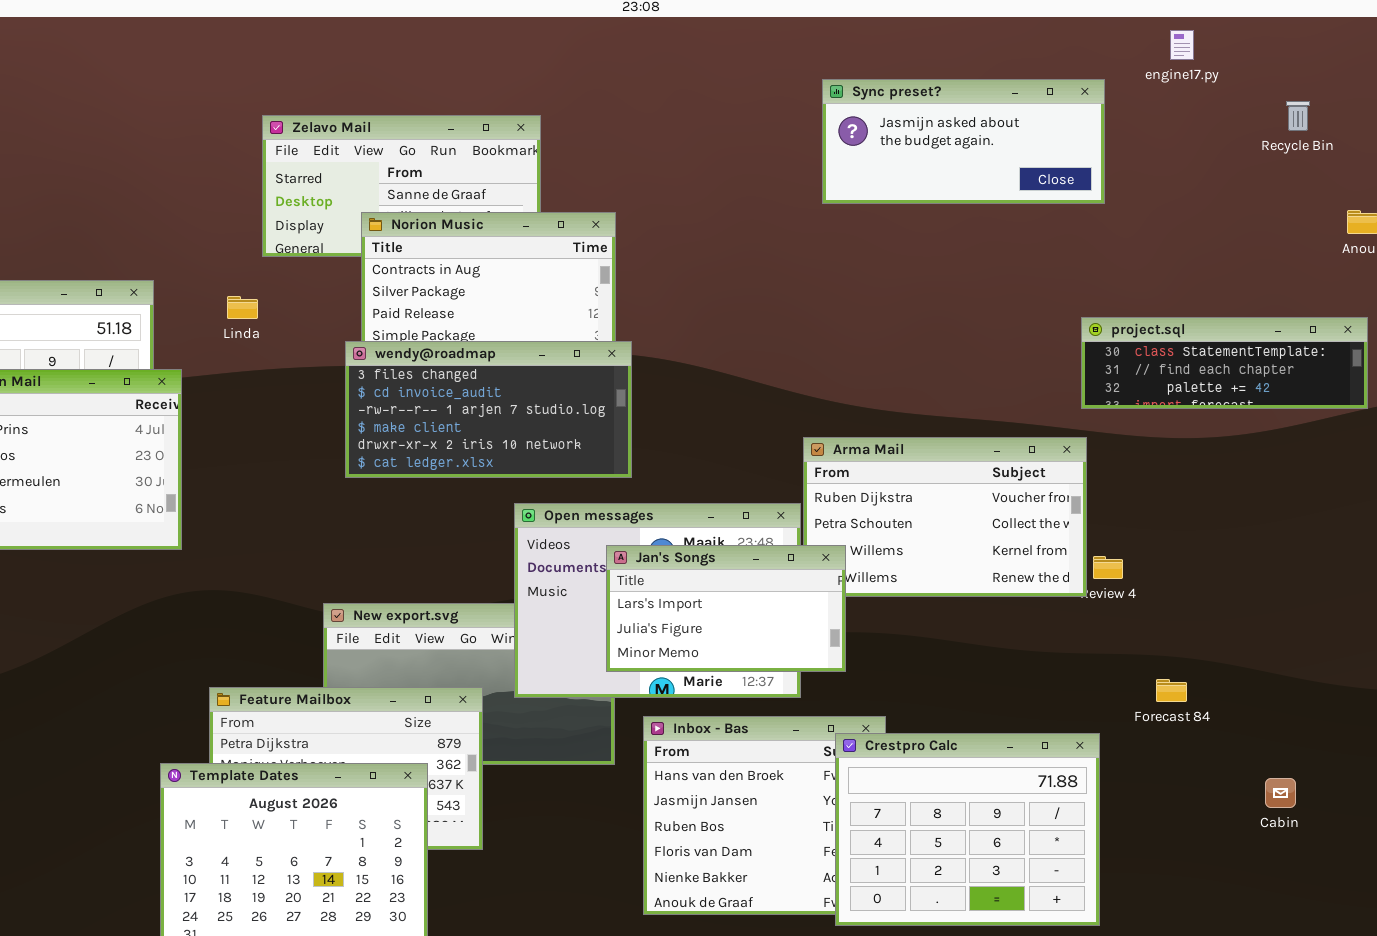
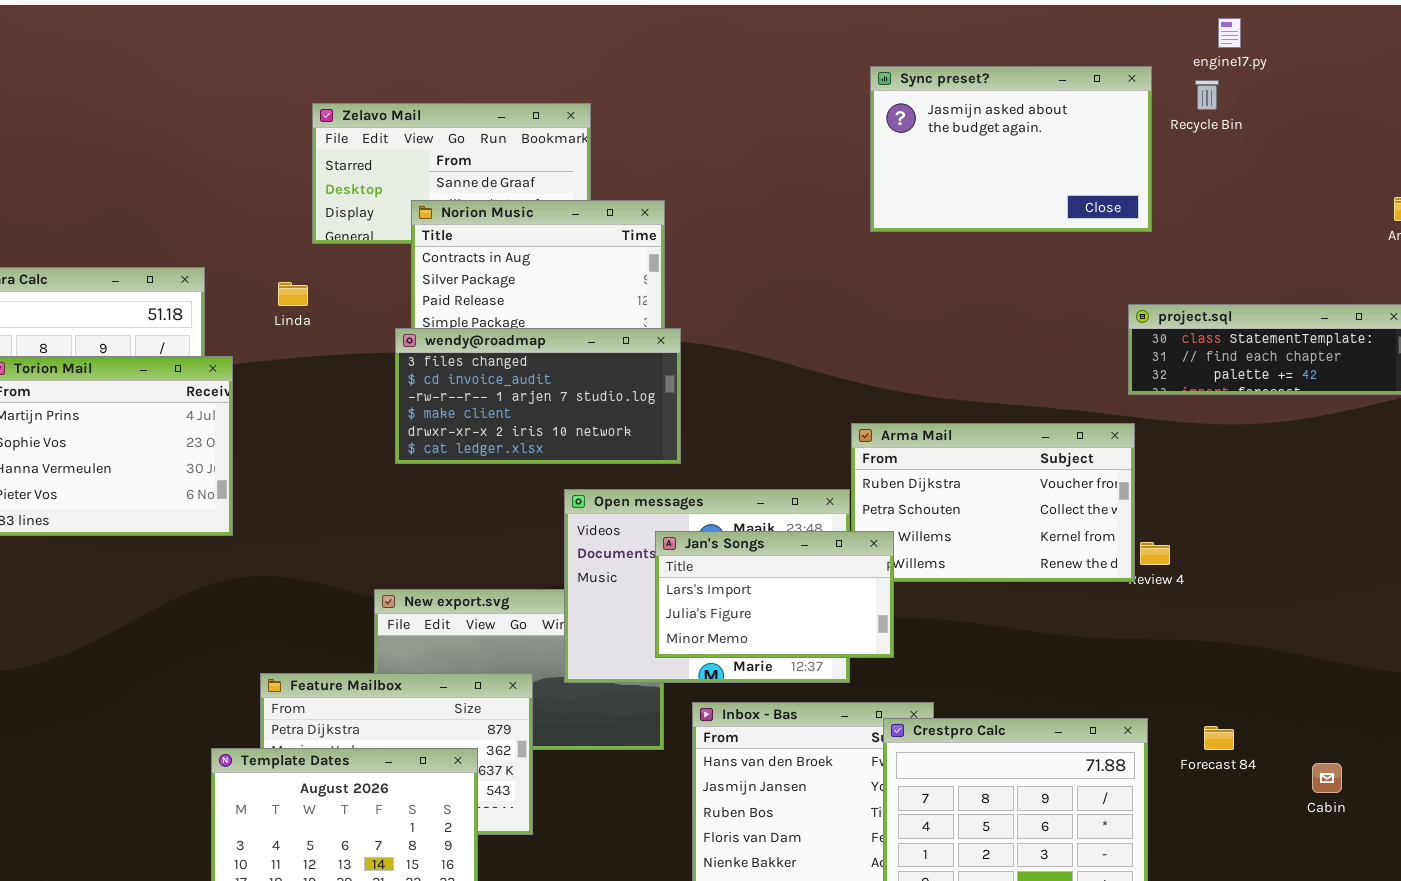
Sync preset?: [822,79,1105,204] -> [870,66,1152,232], resized
Recycle Bin: [1286,101,1310,131] -> [1195,80,1219,110], moved
Forecast 84: [1156,679,1187,702] -> [1204,726,1234,750], moved

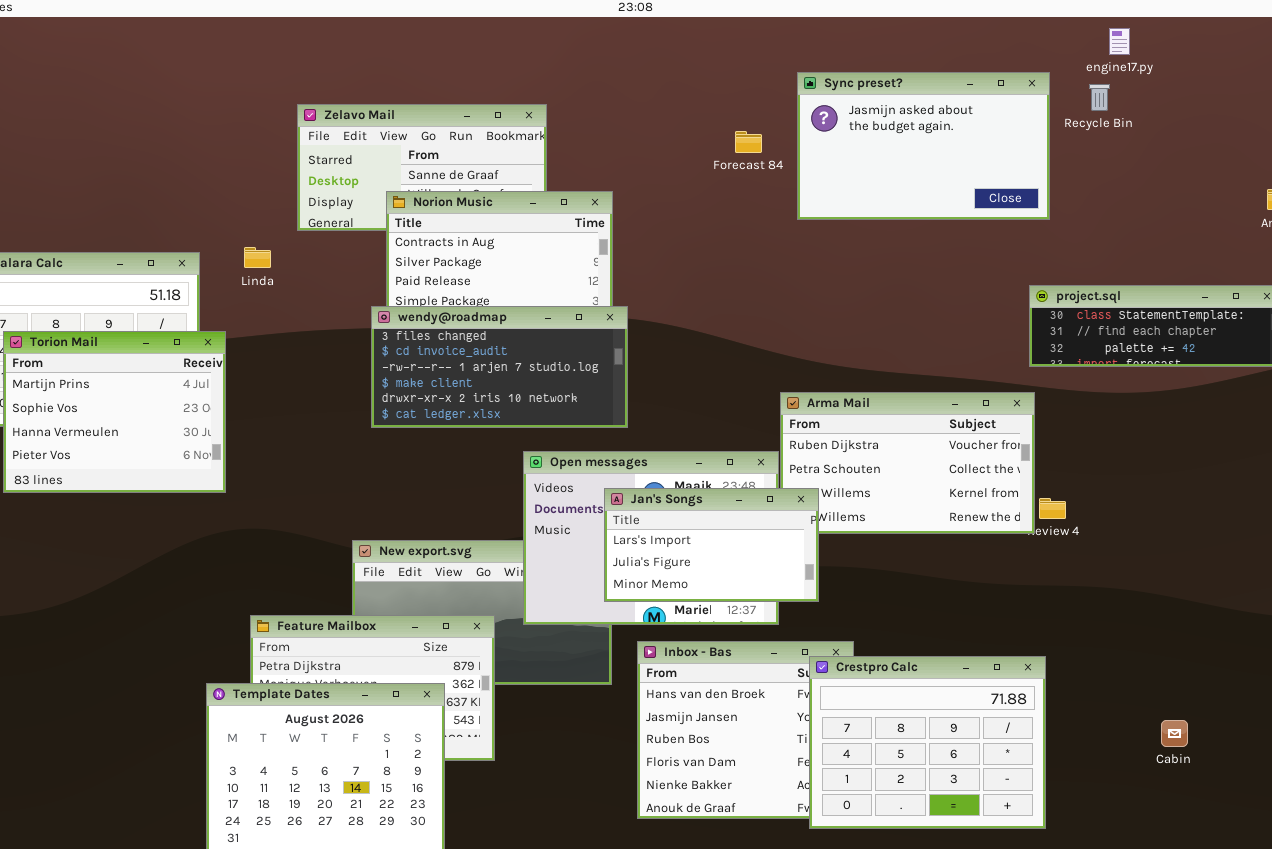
Linda: [278,282,308,306] -> [244,247,271,268], moved
Forecast 84: [1204,726,1234,750] -> [735,131,762,153], moved
Cabin: [1312,763,1342,793] -> [1161,720,1188,747], moved

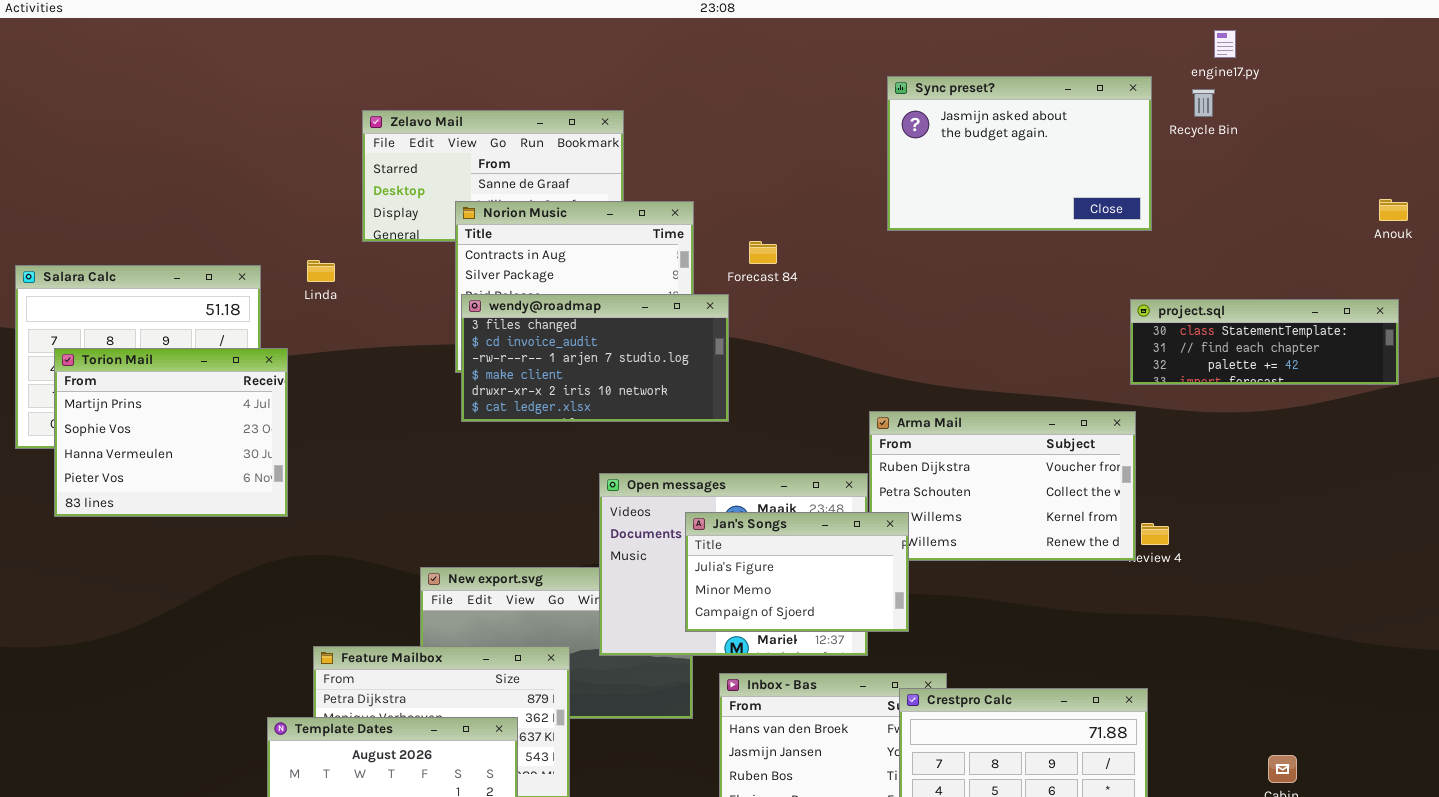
Forecast 84: [735,131,762,153] -> [749,241,777,264], moved
wendy@roadmap: [371,306,628,428] -> [461,294,729,422], moved
Jan's Songs: [604,488,819,602] -> [685,512,909,632], scrolled down 1 row

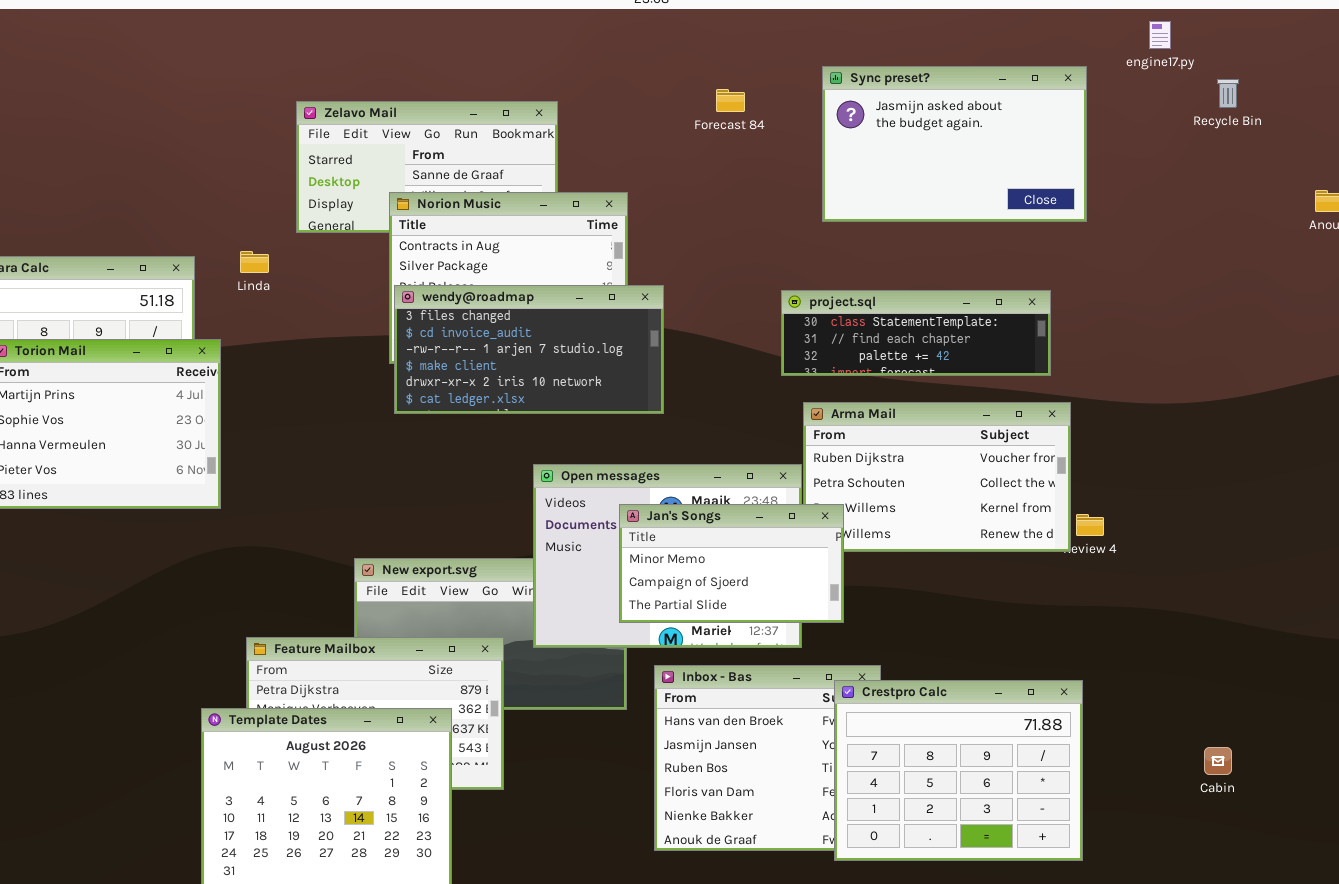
Recycle Bin: [1192,89,1215,117] -> [1217,79,1239,108], moved
Forecast 84: [749,241,777,264] -> [716,89,745,112], moved
project.sql: [1130,299,1399,385] -> [781,290,1051,376], moved
Jan's Songs: [685,512,909,632] -> [619,504,844,623], scrolled down 1 row

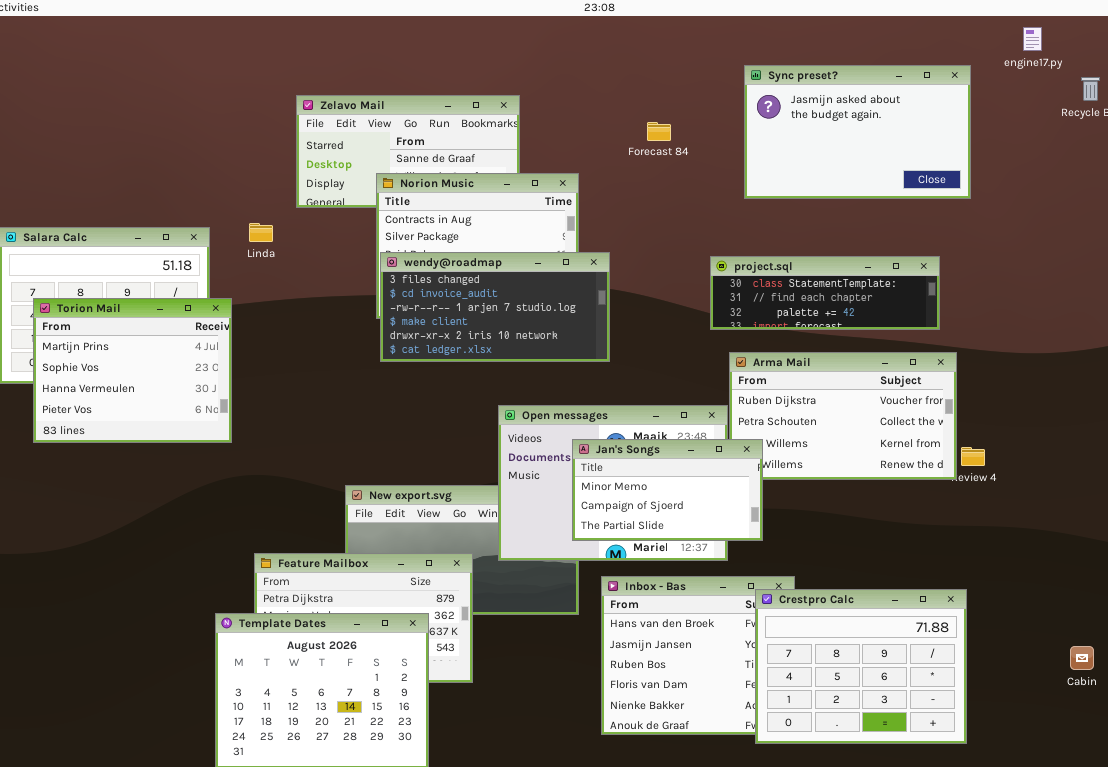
Forecast 84: [716,89,745,112] -> [647,122,671,141], moved

